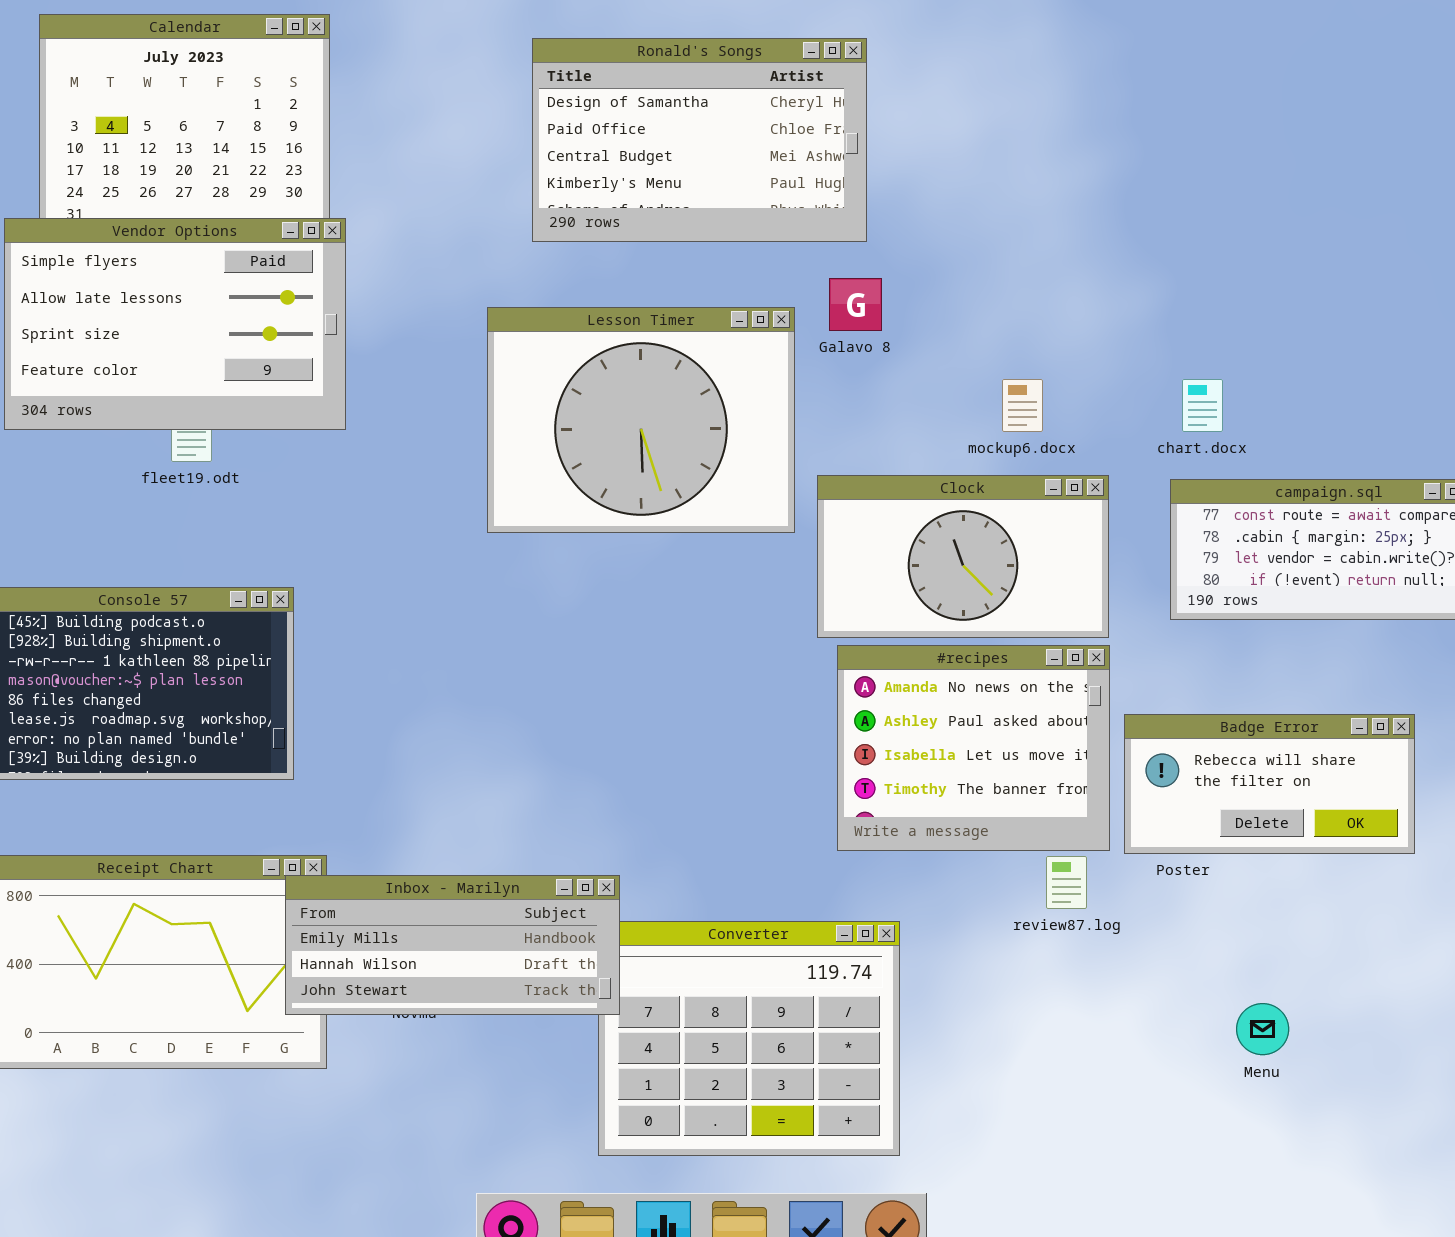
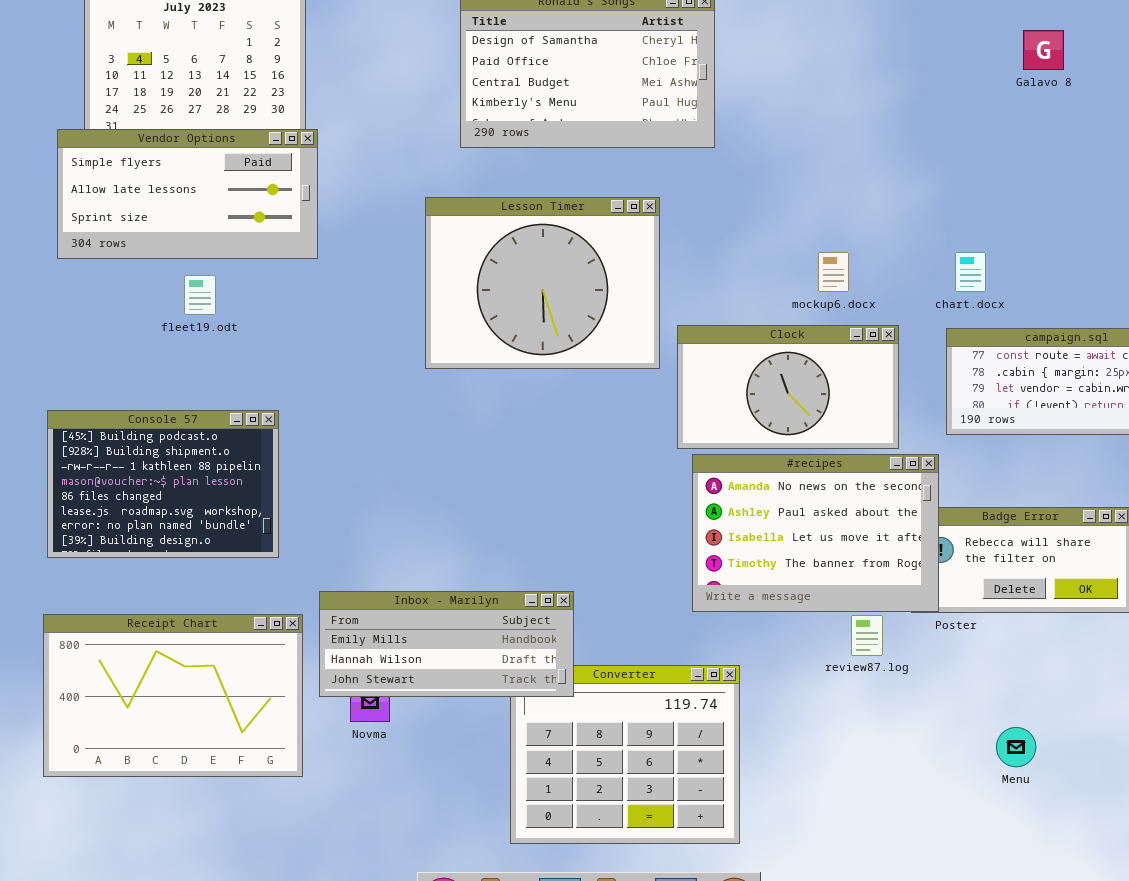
Vendor Options: [4,218,346,430] -> [57,129,318,259], resized
Galavo 8: [829,278,882,331] -> [1023,30,1064,70], moved
#recipes: [837,645,1110,851] -> [692,454,939,612], resized
Inbox - Marilyn: [285,875,620,1015] -> [319,591,574,697], moved

